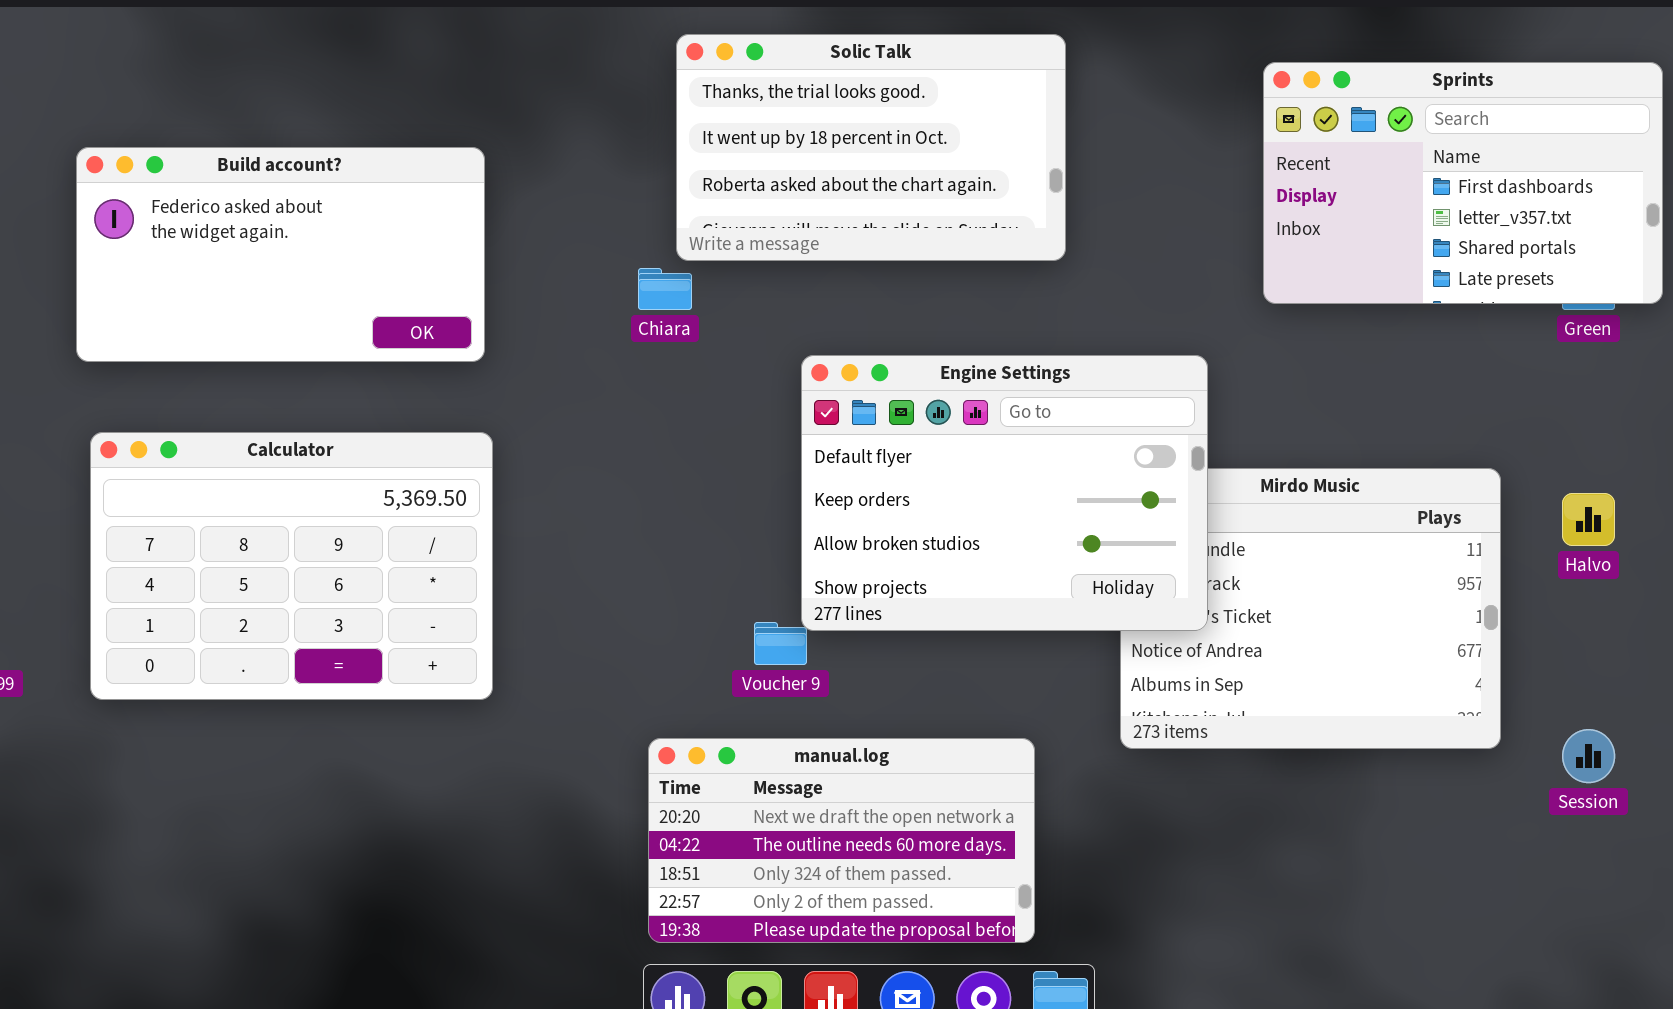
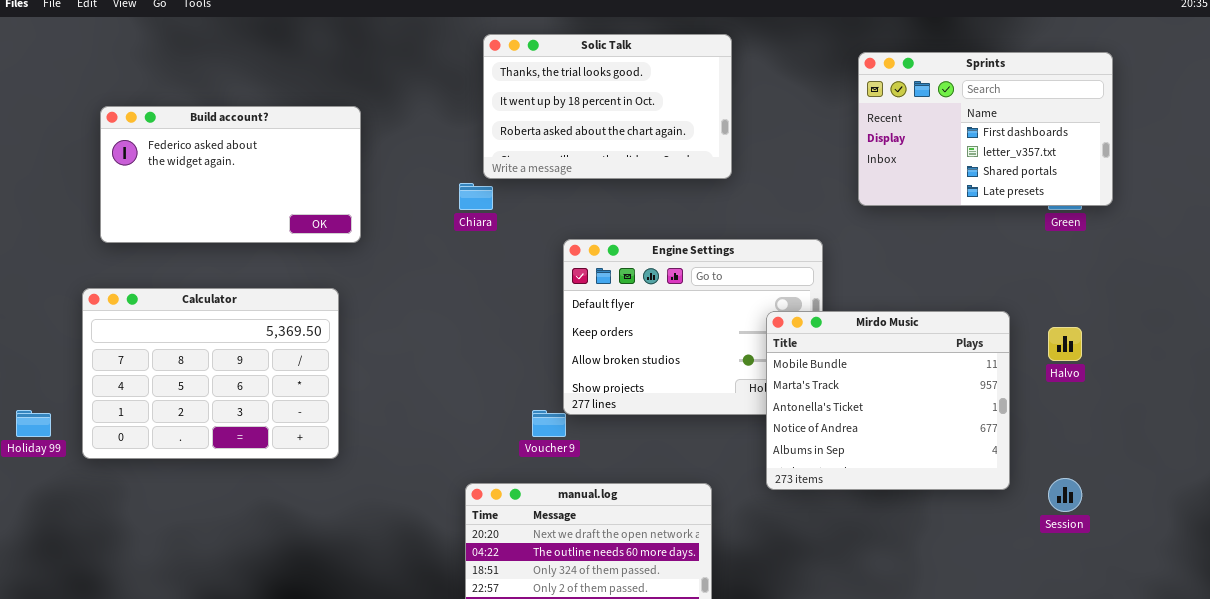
Calculator: [90,432,493,700] -> [82,288,339,459], moved
Mirdo Music: [1120,468,1501,749] -> [766,311,1010,490], raised

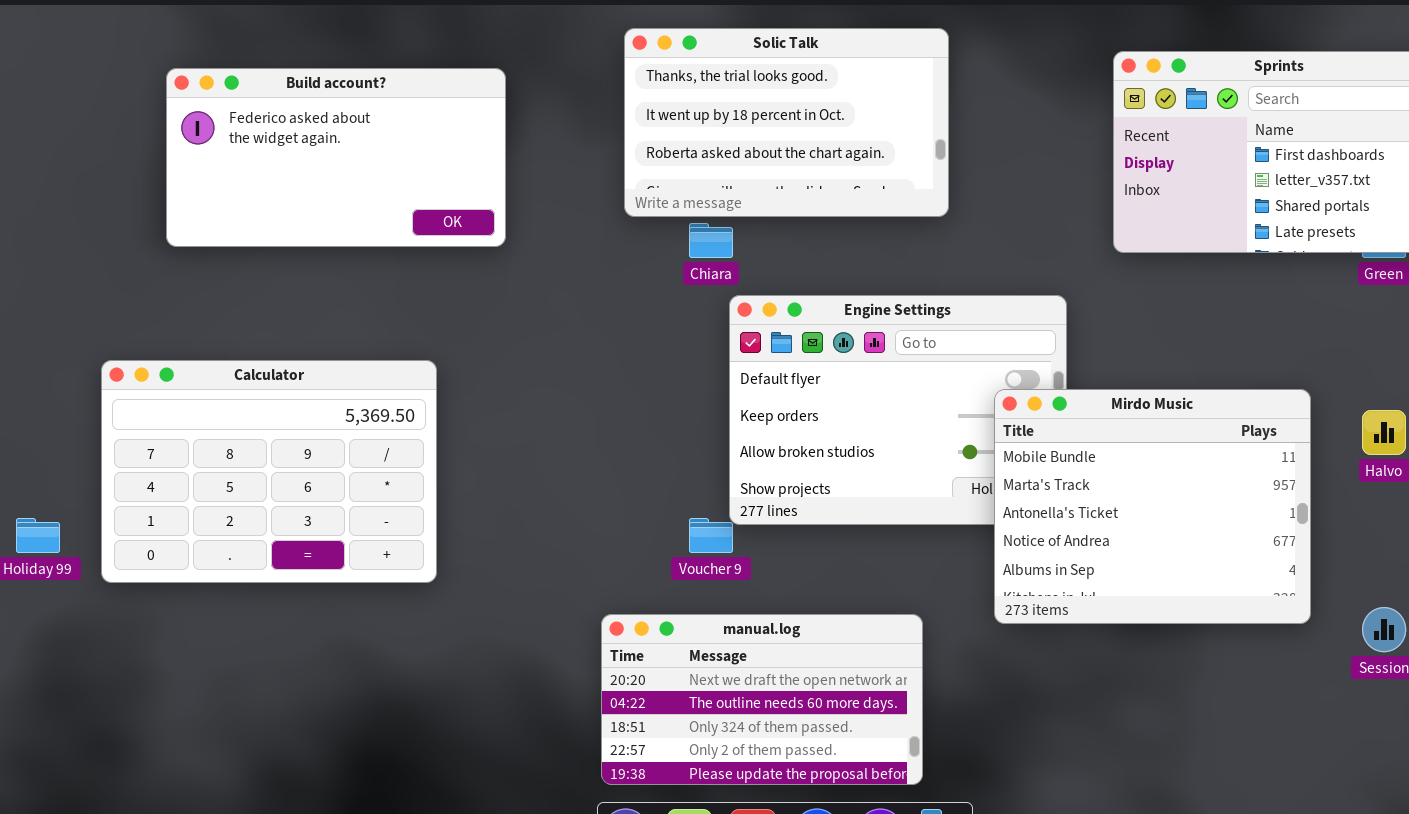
Build account?: [100,106,361,243] -> [166,68,506,247], moved
Chiara: [459,183,493,210] -> [689,223,733,258], moved

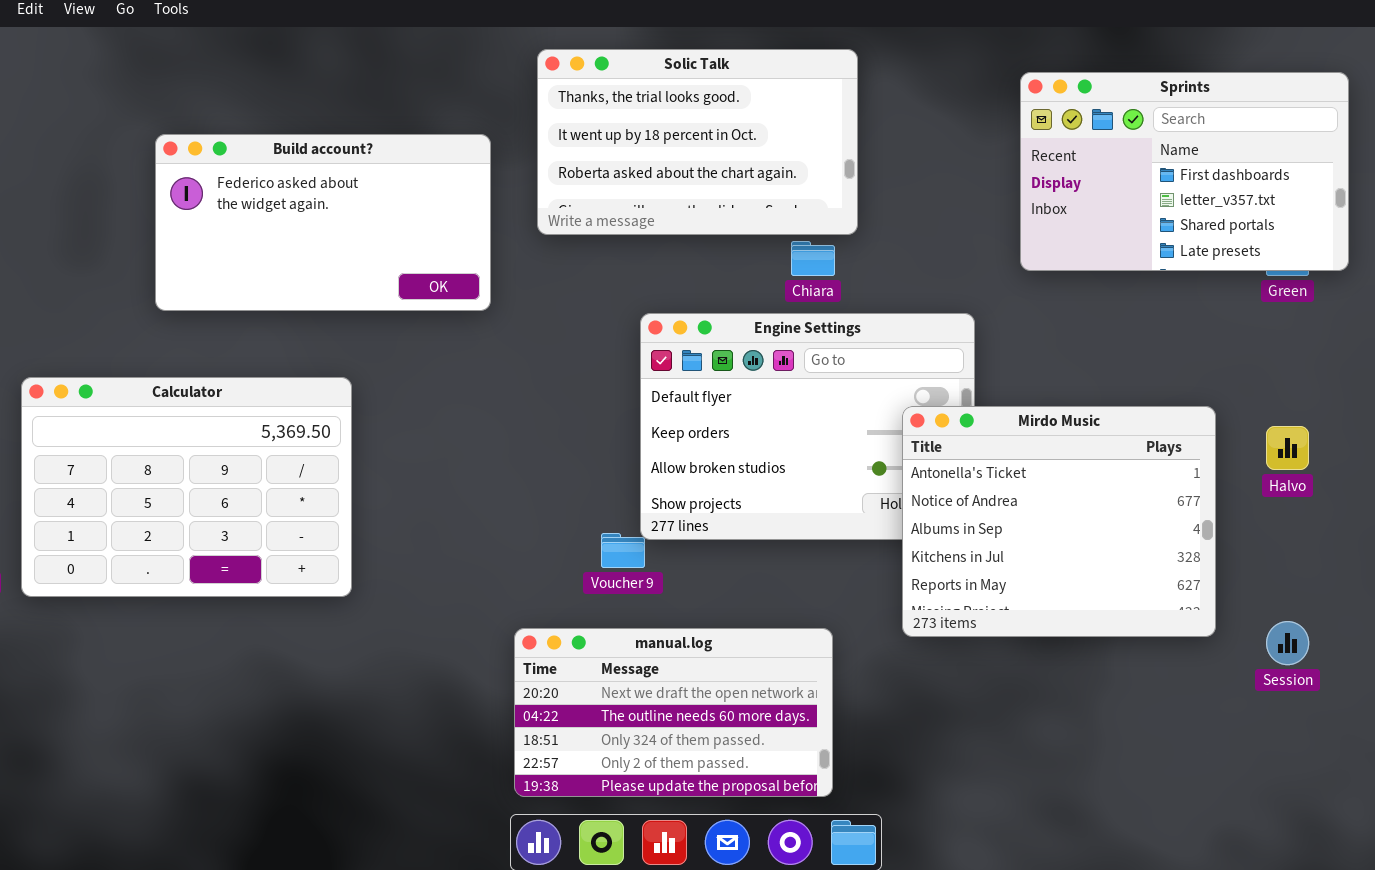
Build account?: [166,68,506,247] -> [155,134,491,311], moved
Chiara: [689,223,733,258] -> [791,241,835,276], moved
Mirdo Music: [994,389,1311,624] -> [902,406,1216,637], scrolled down 2 rows

